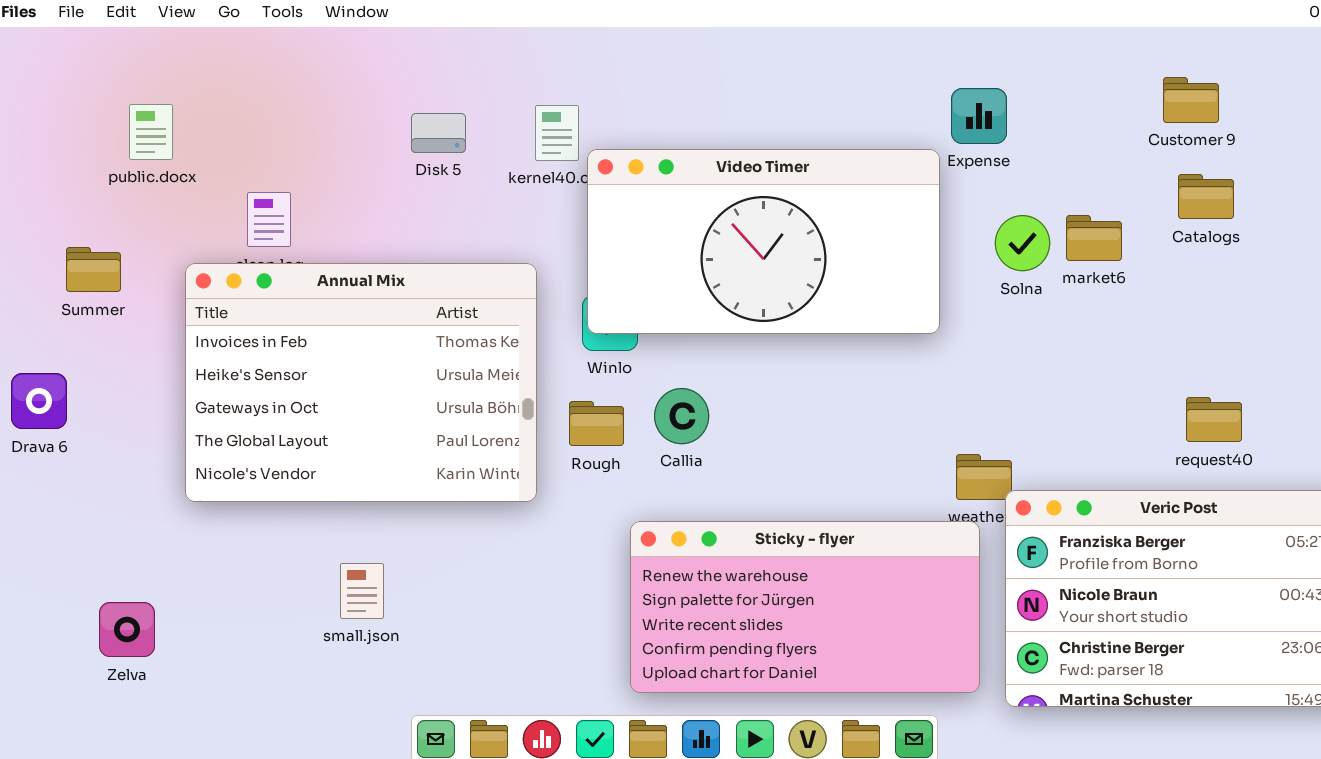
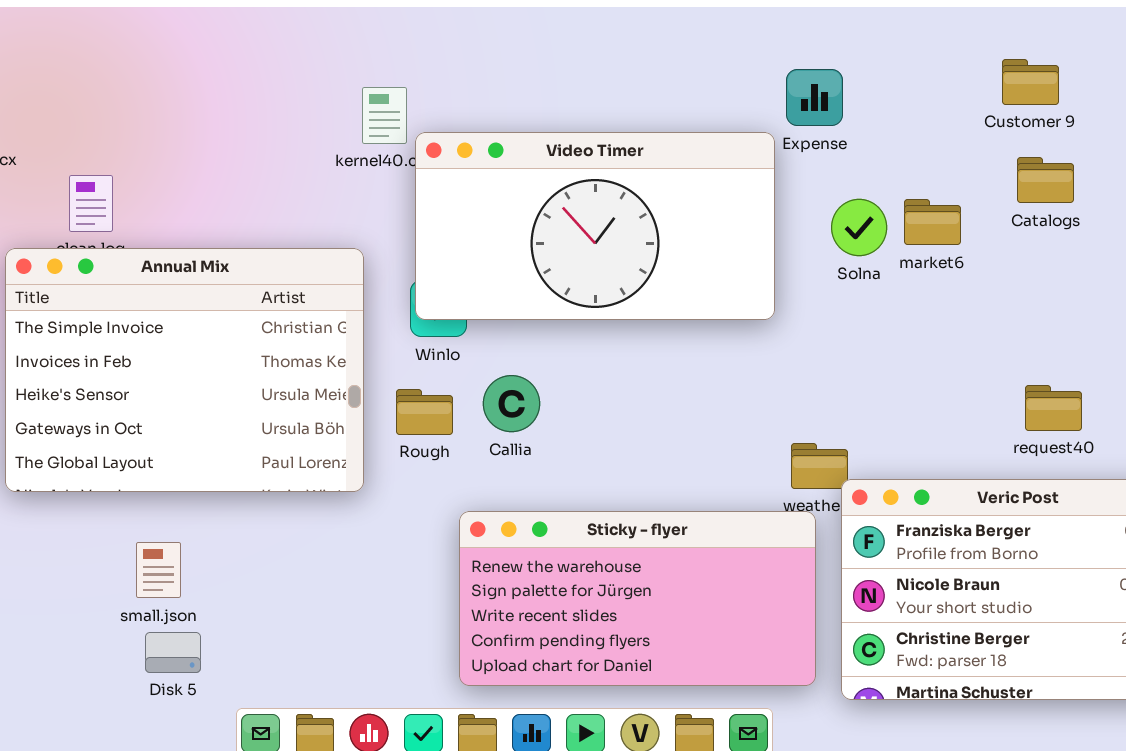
Disk 5: [411,113,466,153] -> [145,632,201,673], moved
Annual Mix: [185,263,537,502] -> [5,248,364,492], scrolled up 1 row
small.json: [340,563,384,619] -> [136,542,181,598], moved

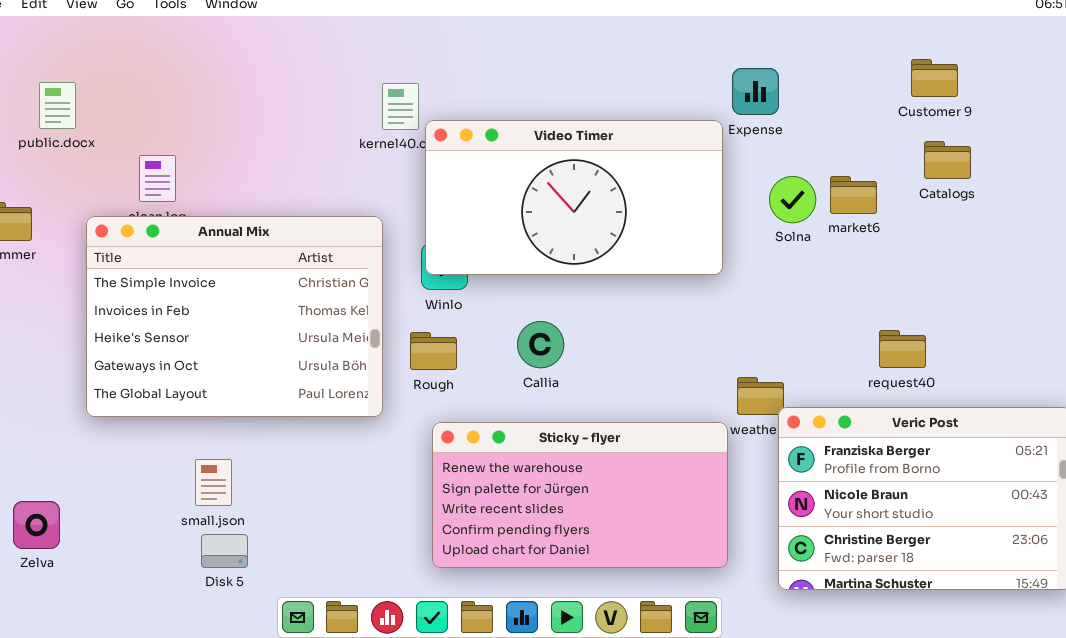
Callia: [483,375,540,432] -> [517,321,564,368], moved
request40: [1025,385,1082,431] -> [879,330,926,368], moved
Sticky - flyer: [459,511,816,686] -> [432,422,728,568], moved

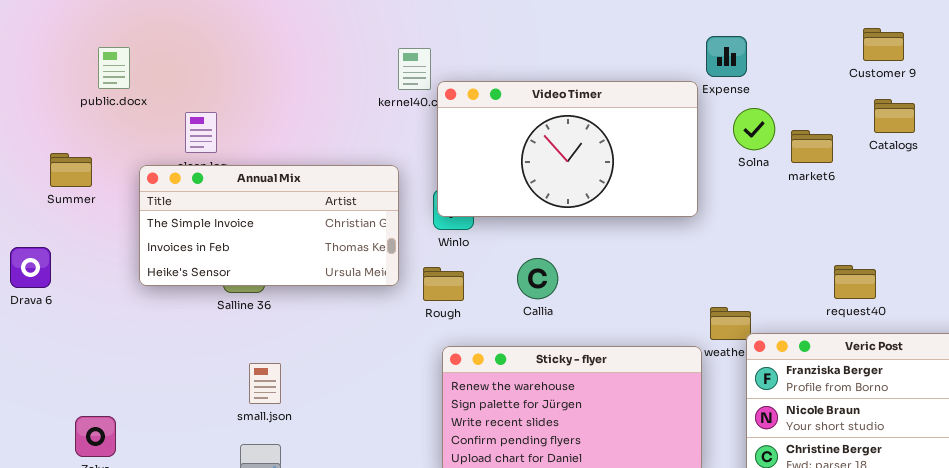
Solna: [769,176,816,223] -> [733,108,775,150], moved
Annual Mix: [86,216,383,417] -> [139,165,399,286], resized
small.json: [195,459,232,506] -> [249,363,281,404], moved

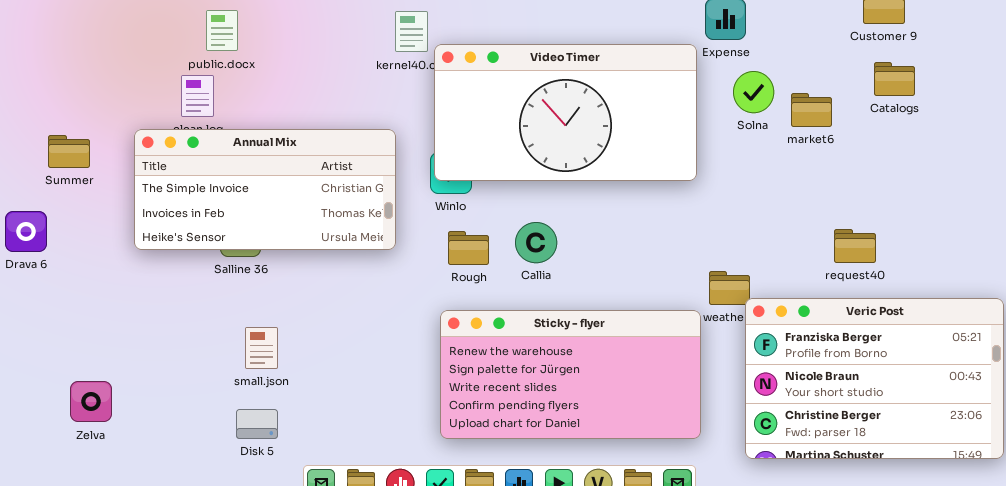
public.docx: [98,47,130,89] -> [206,10,238,51], moved
Summer: [50,153,92,187] -> [48,135,90,168], moved
Rough: [423,267,464,301] -> [448,231,489,265], moved

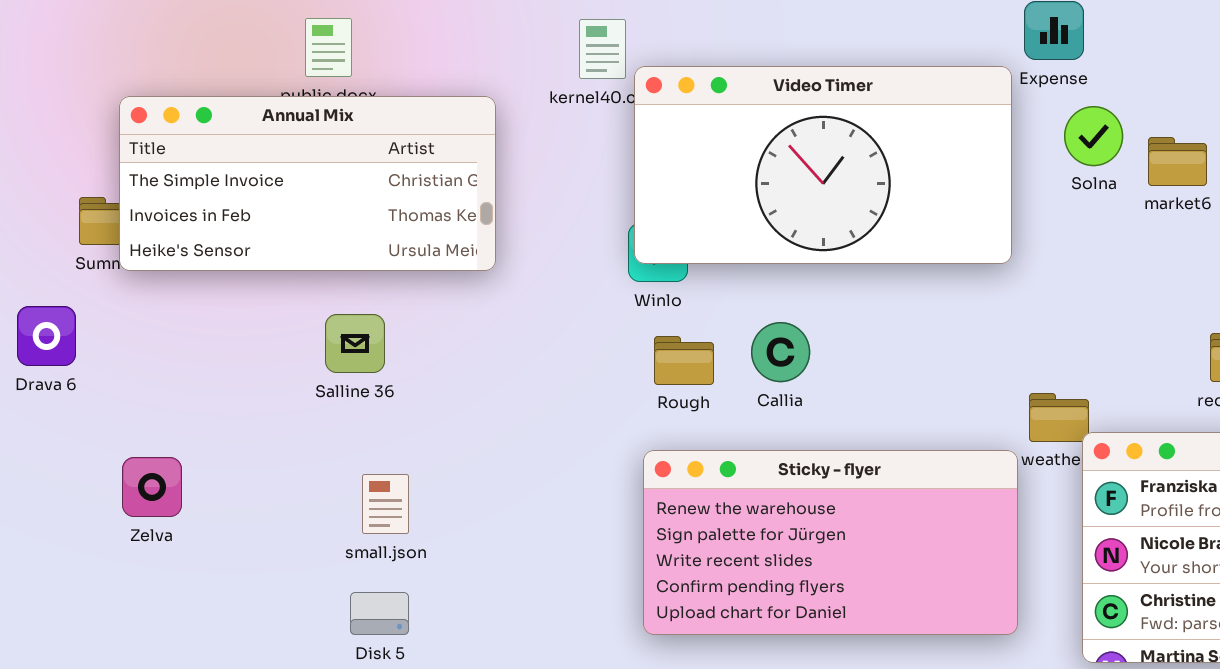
Annual Mix: [134,129,396,250] -> [119,96,496,271], moved
Zelva: [70,381,112,422] -> [122,457,182,517], moved

